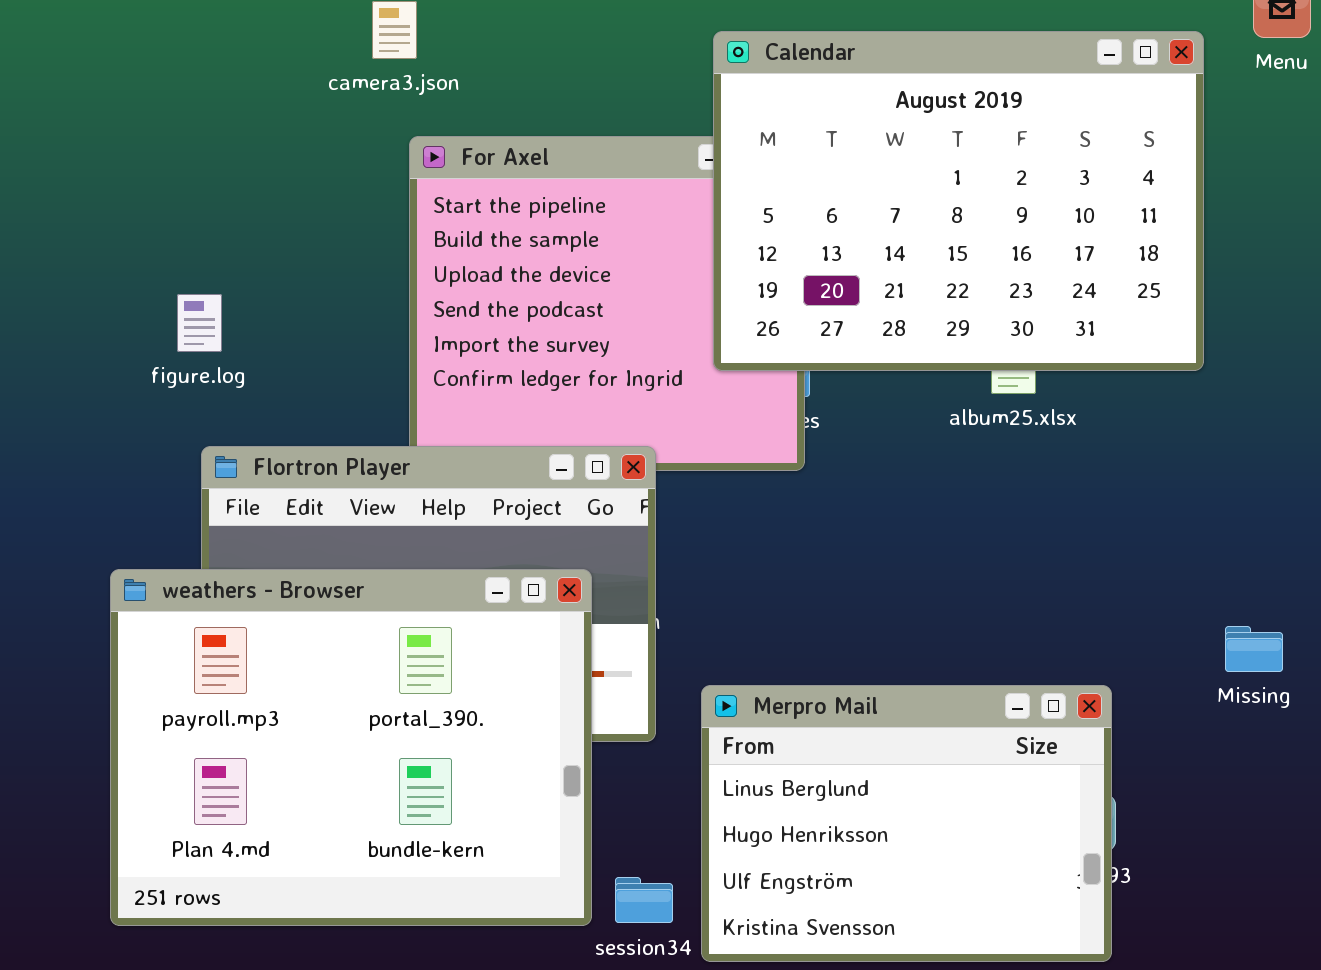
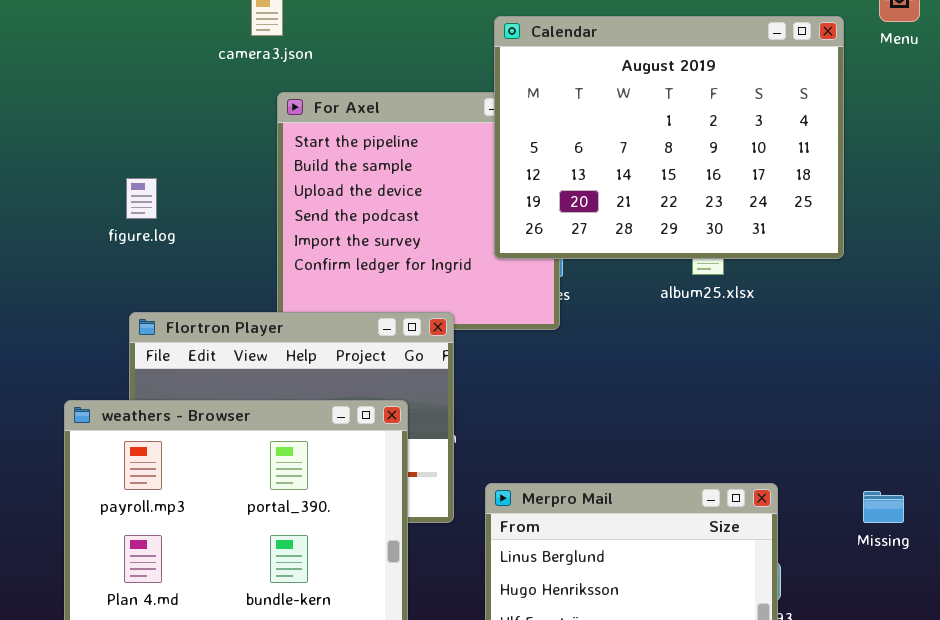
figure.log: [177,294,222,352] -> [126,178,157,219], moved
Missing: [1225,626,1283,672] -> [863,491,904,523], moved

